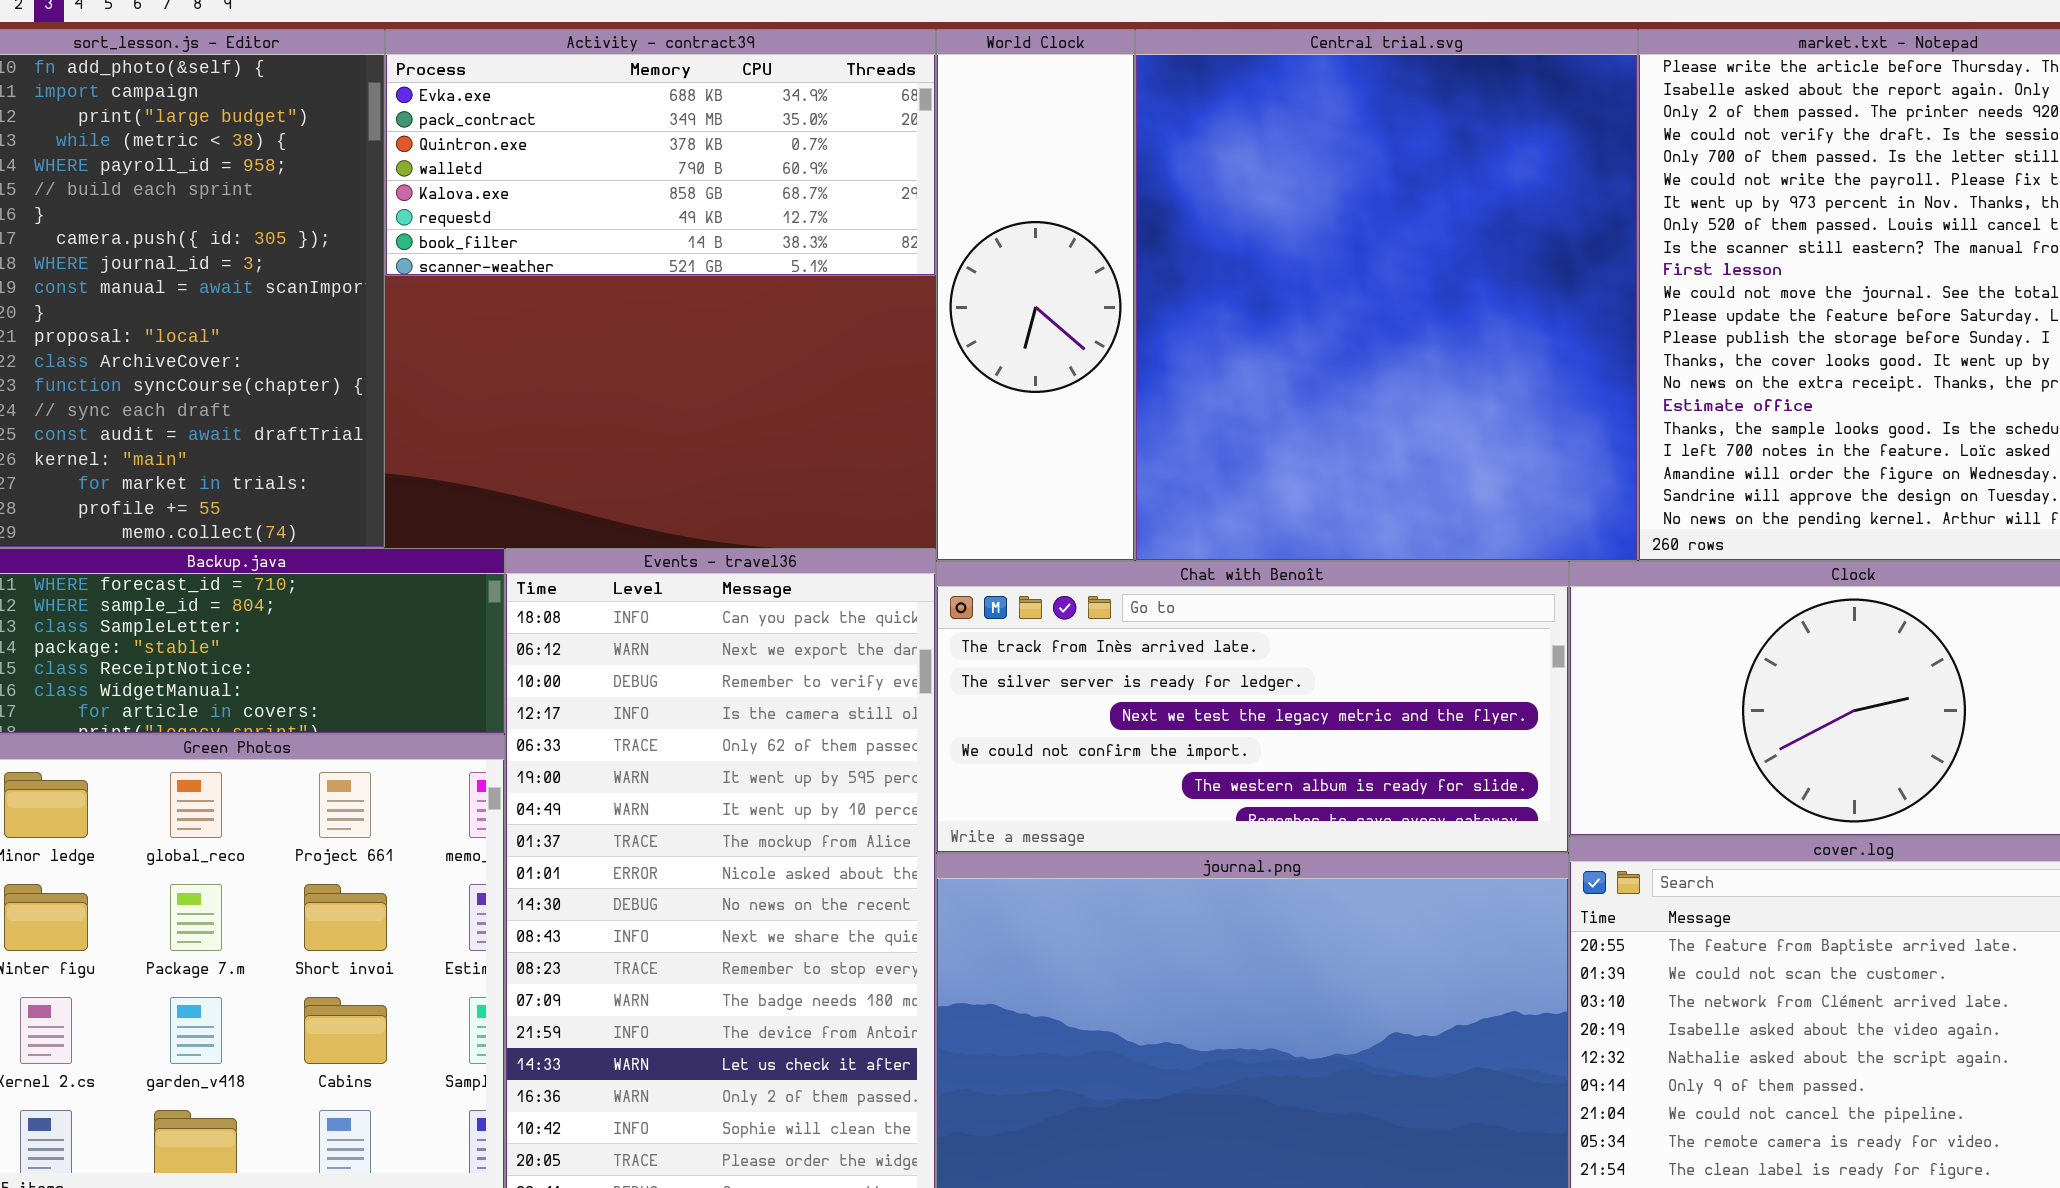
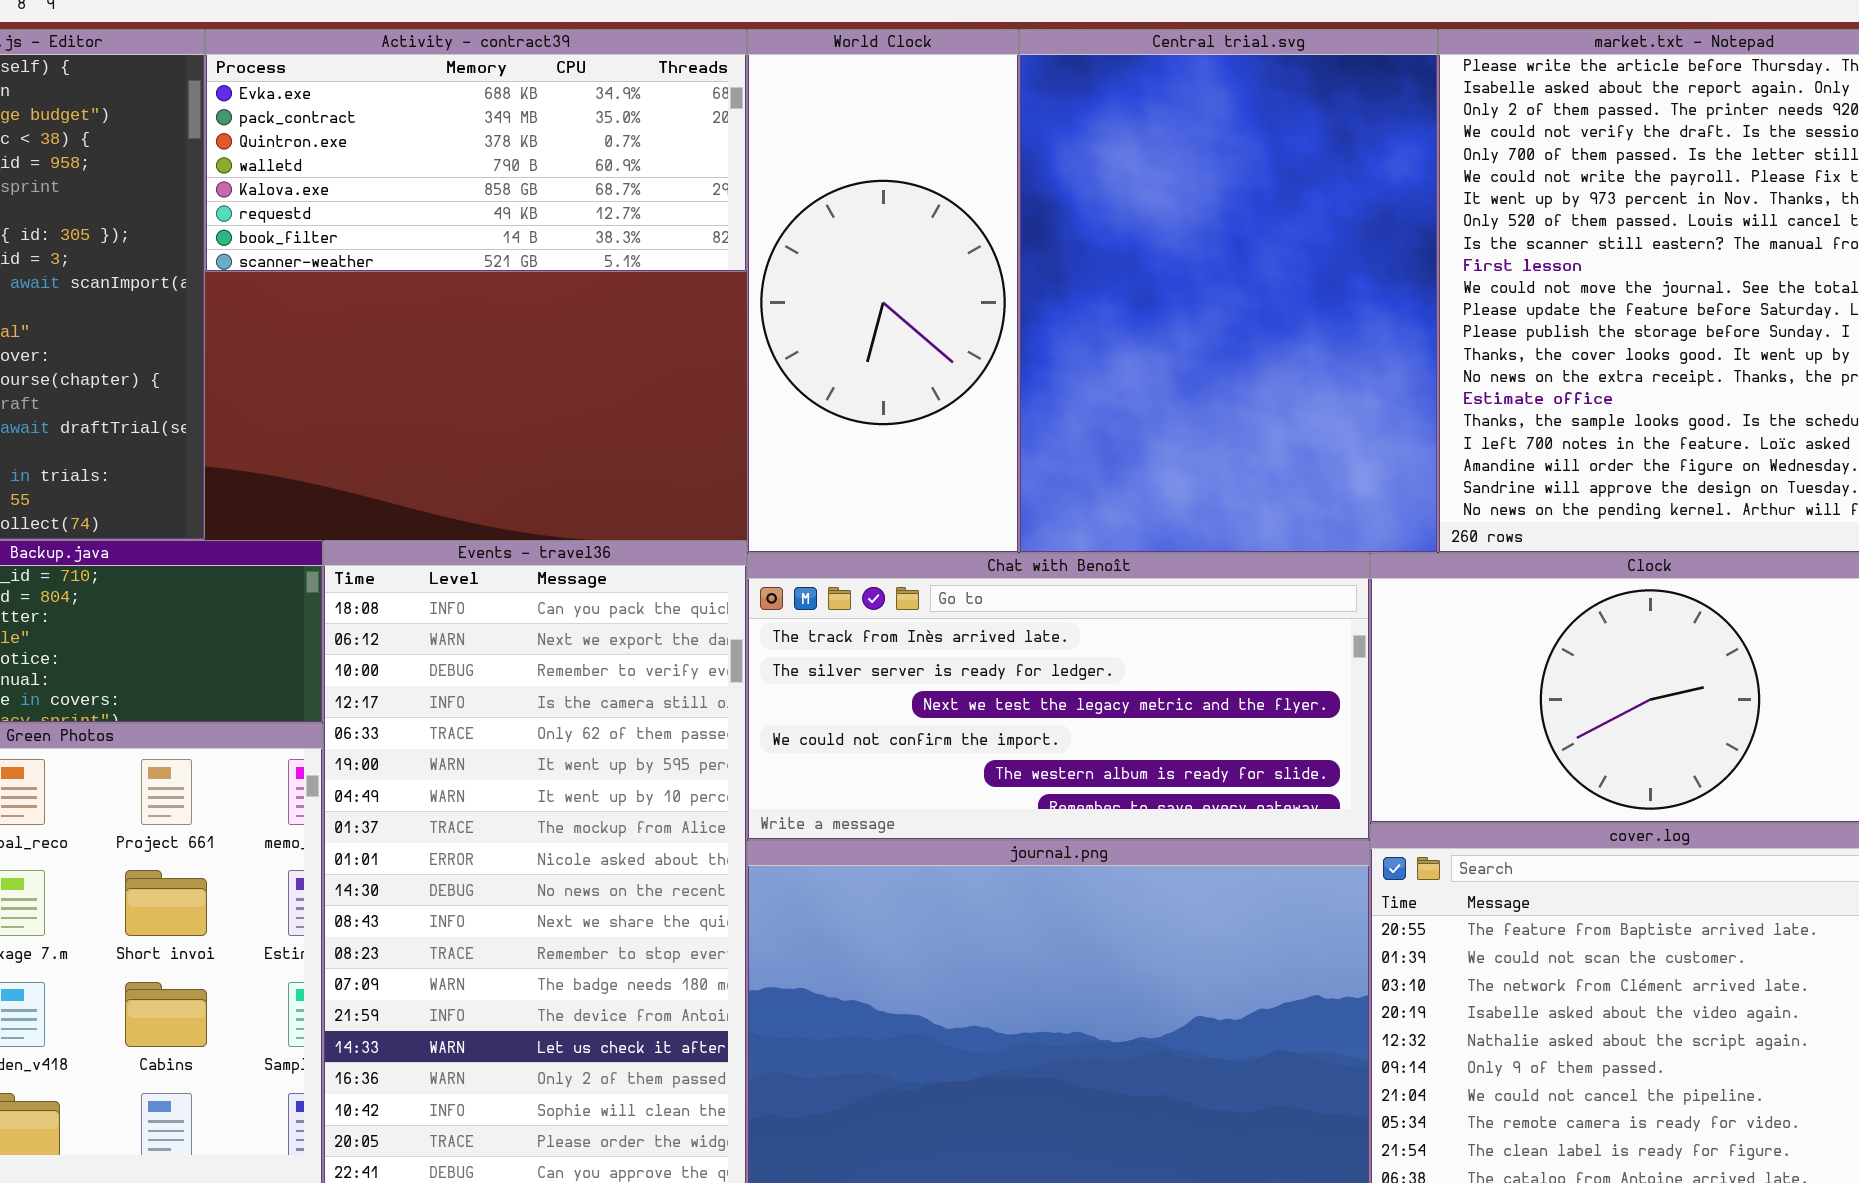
World Clock: [936,29,1135,561] -> [747,29,1019,553], resized
Central trial.svg: [1135,29,1638,561] -> [1019,29,1438,553], resized

